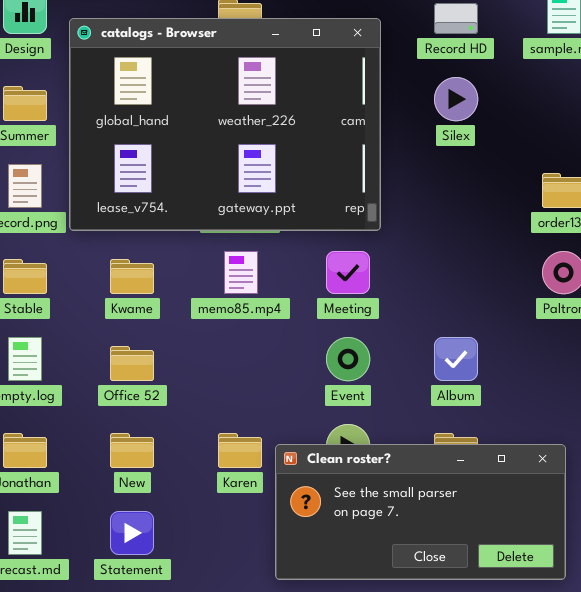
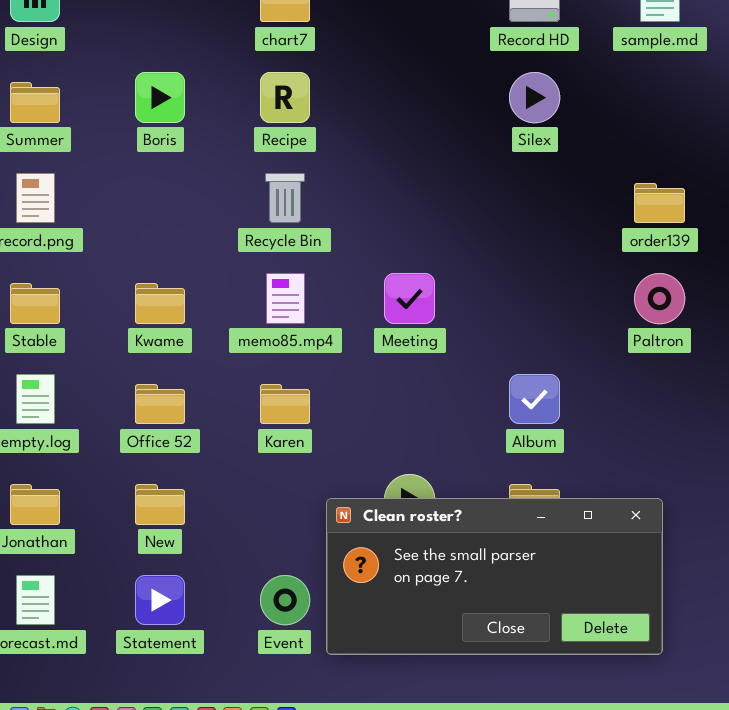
catalogs - Browser: [69,18,381,231] -> none, closed
Event: [326,337,370,381] -> [260,575,310,625], moved
Karen: [218,433,262,468] -> [260,384,310,424], moved

